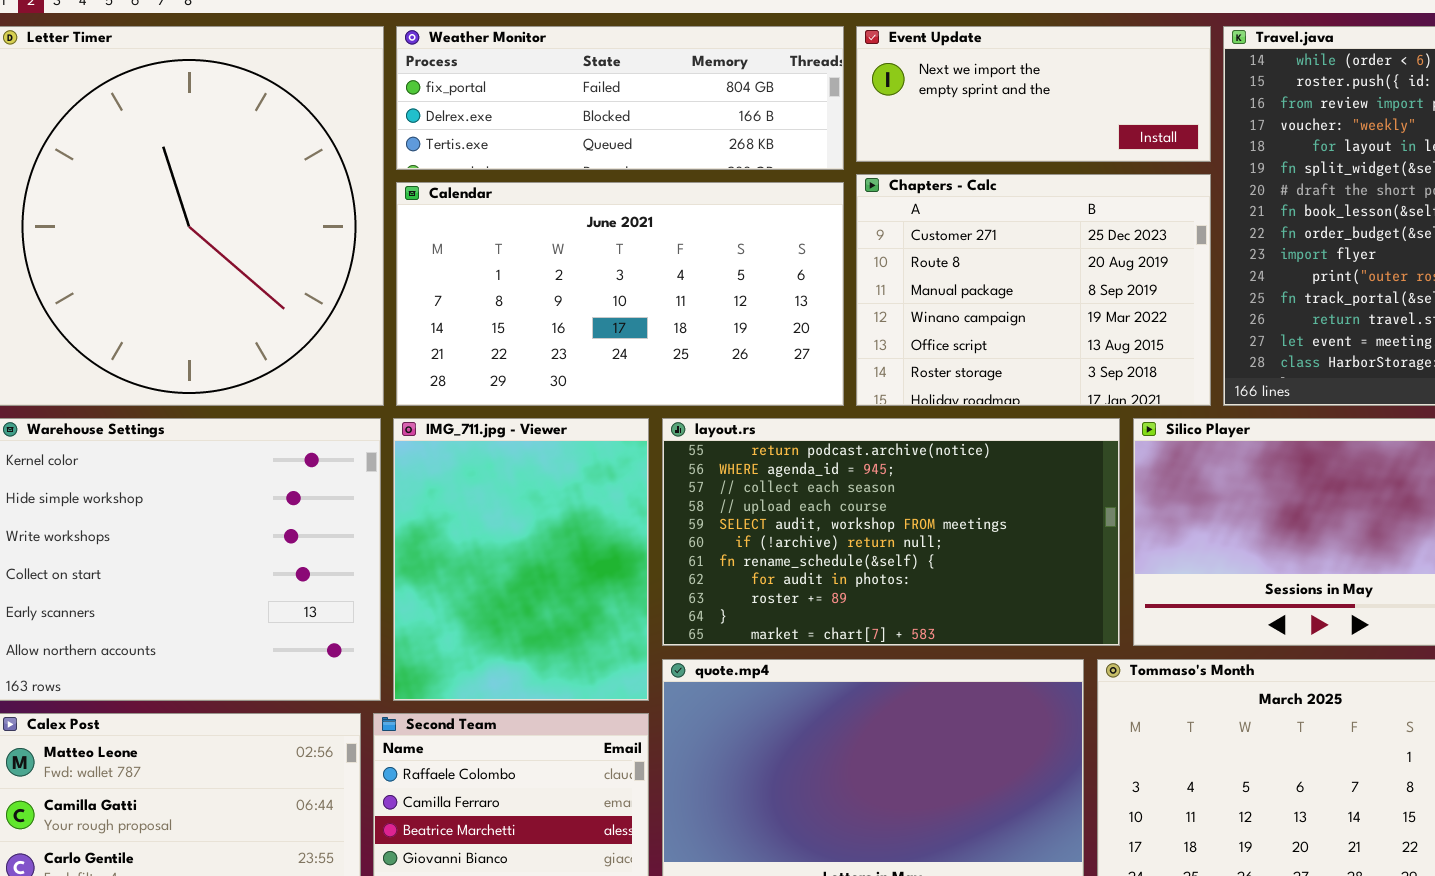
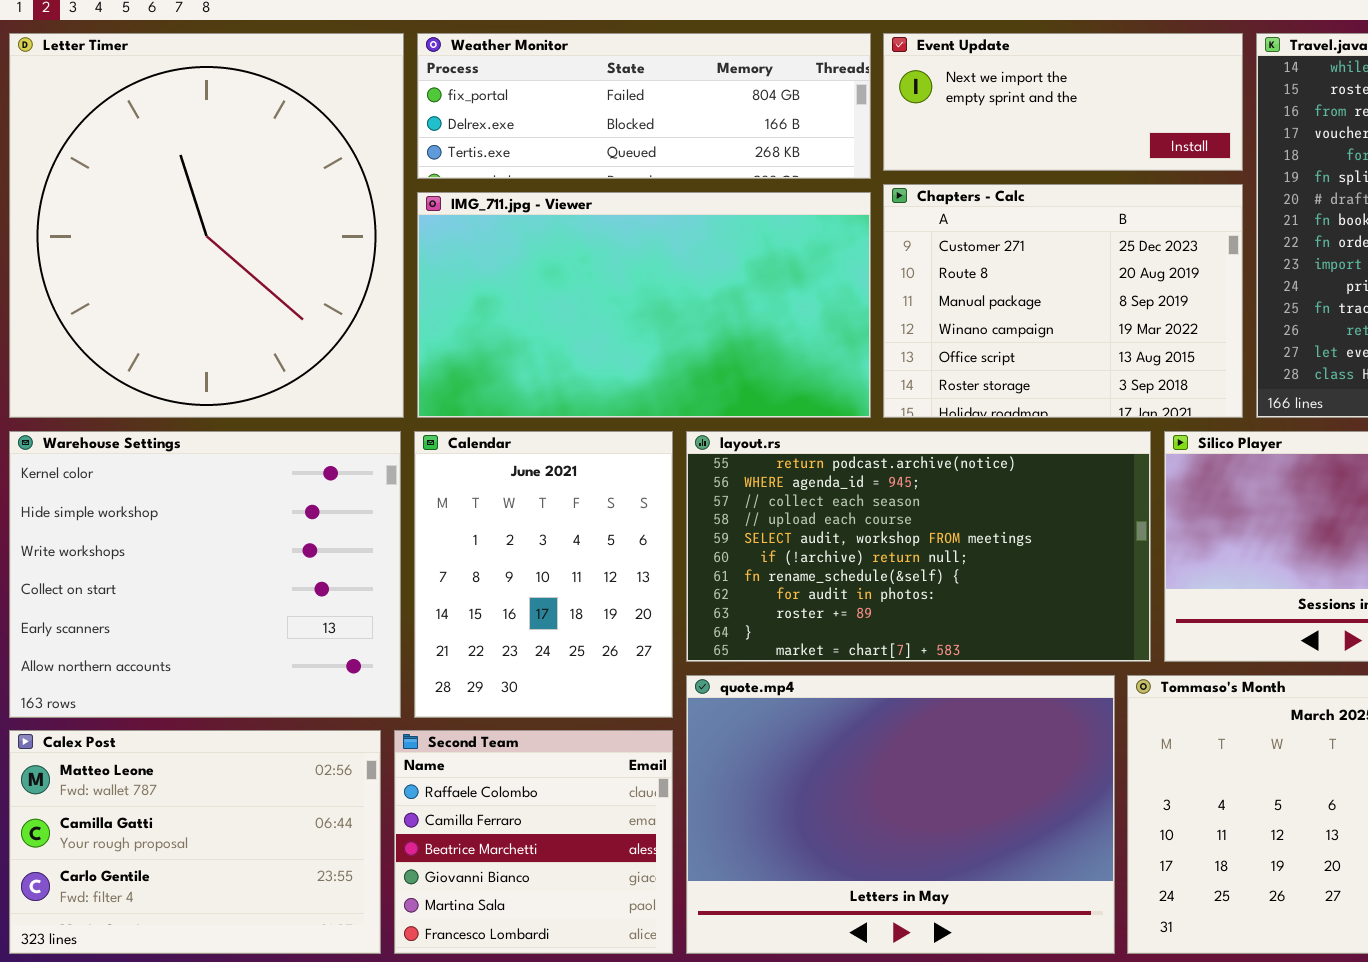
Calendar: [396,182,844,406] -> [414,431,673,718], moved, resized
IMG_711.jpg - Viewer: [393,418,649,701] -> [417,192,871,418], moved, resized

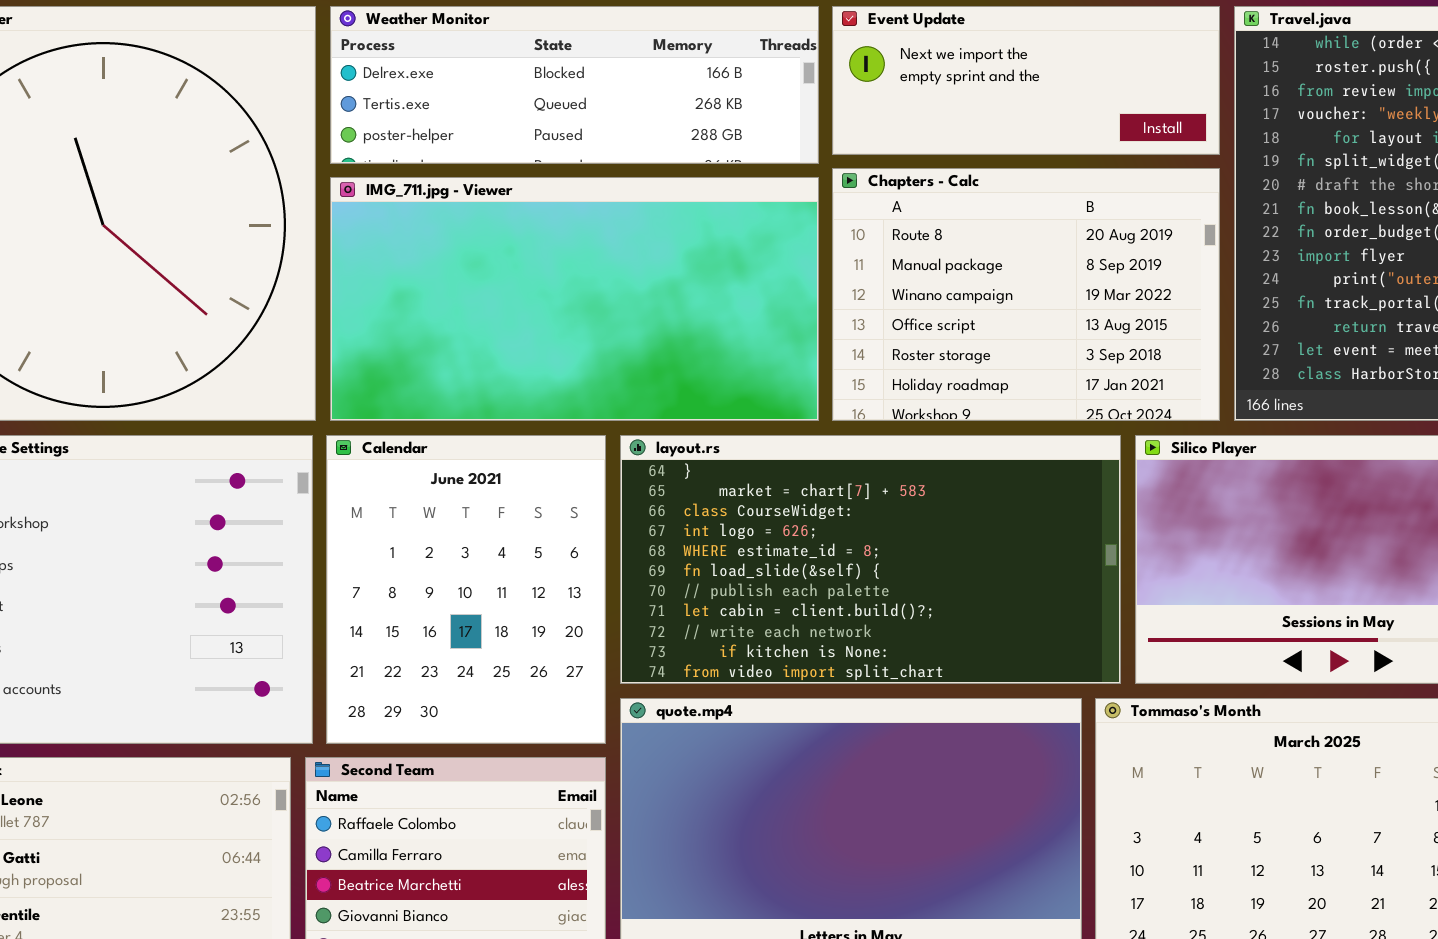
Weather Monitor: [417,33,871,179] -> [330,6,819,164], scrolled down 1 row
Chapters - Calc: [883,184,1243,418] -> [832,168,1220,421], scrolled down 1 row
layout.rs: [686,431,1151,662] -> [620,435,1121,684], scrolled down 9 rows

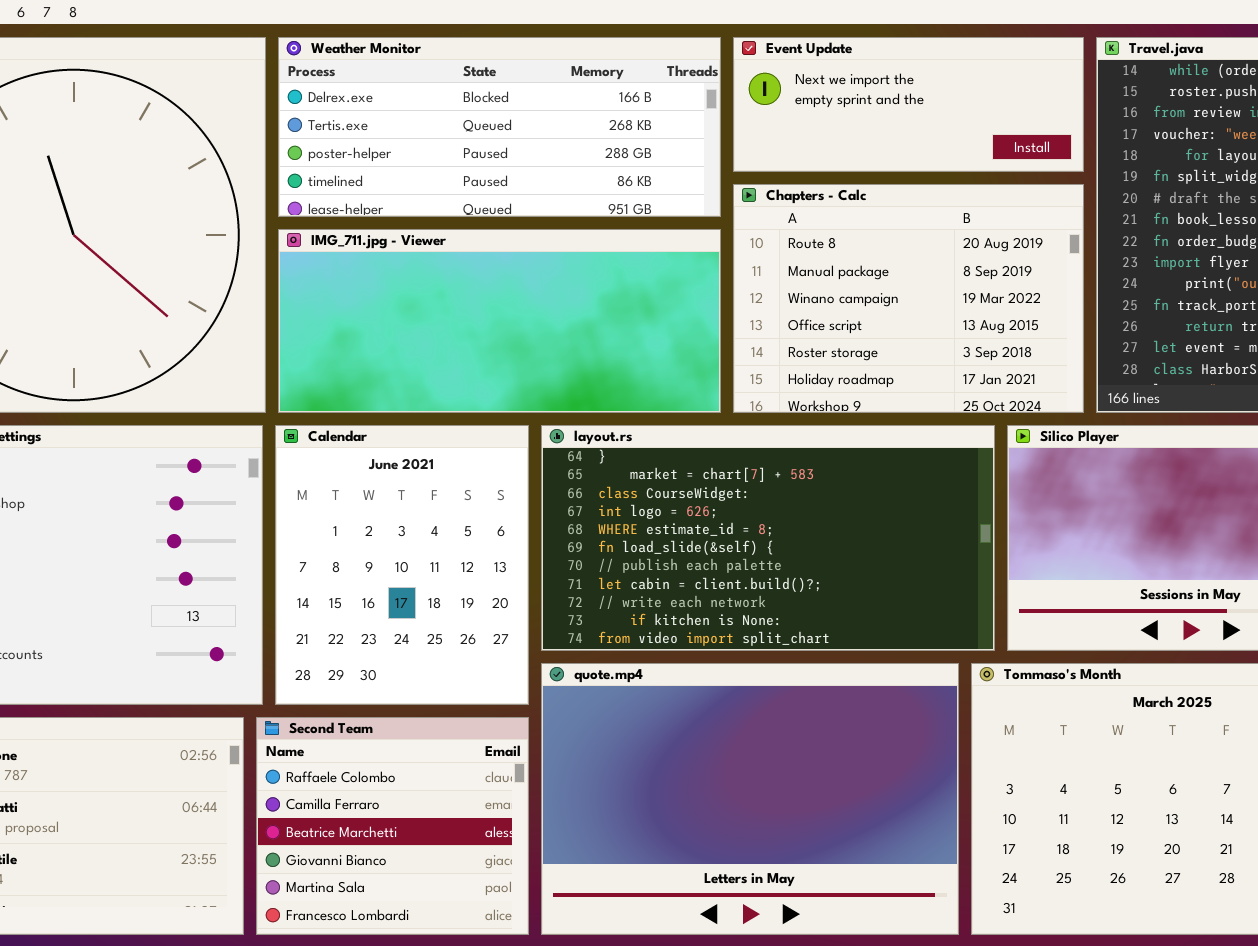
Weather Monitor: [330,6,819,164] -> [278,37,721,217], resized
IMG_711.jpg - Viewer: [330,177,819,421] -> [278,229,721,413], resized

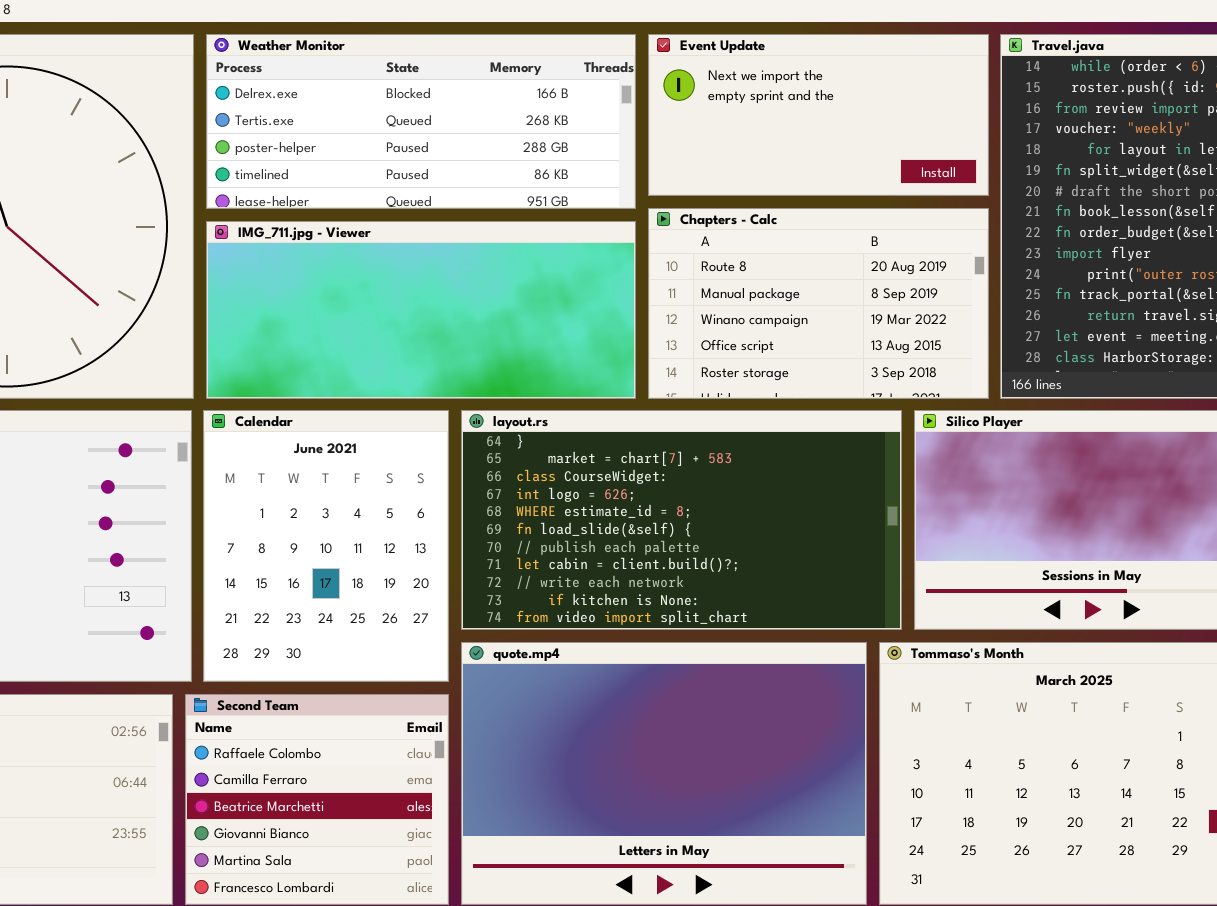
Event Update: [733,37,1084,172] -> [648,34,989,196], resized
Chapters - Calc: [733,184,1084,413] -> [648,208,989,399], resized

